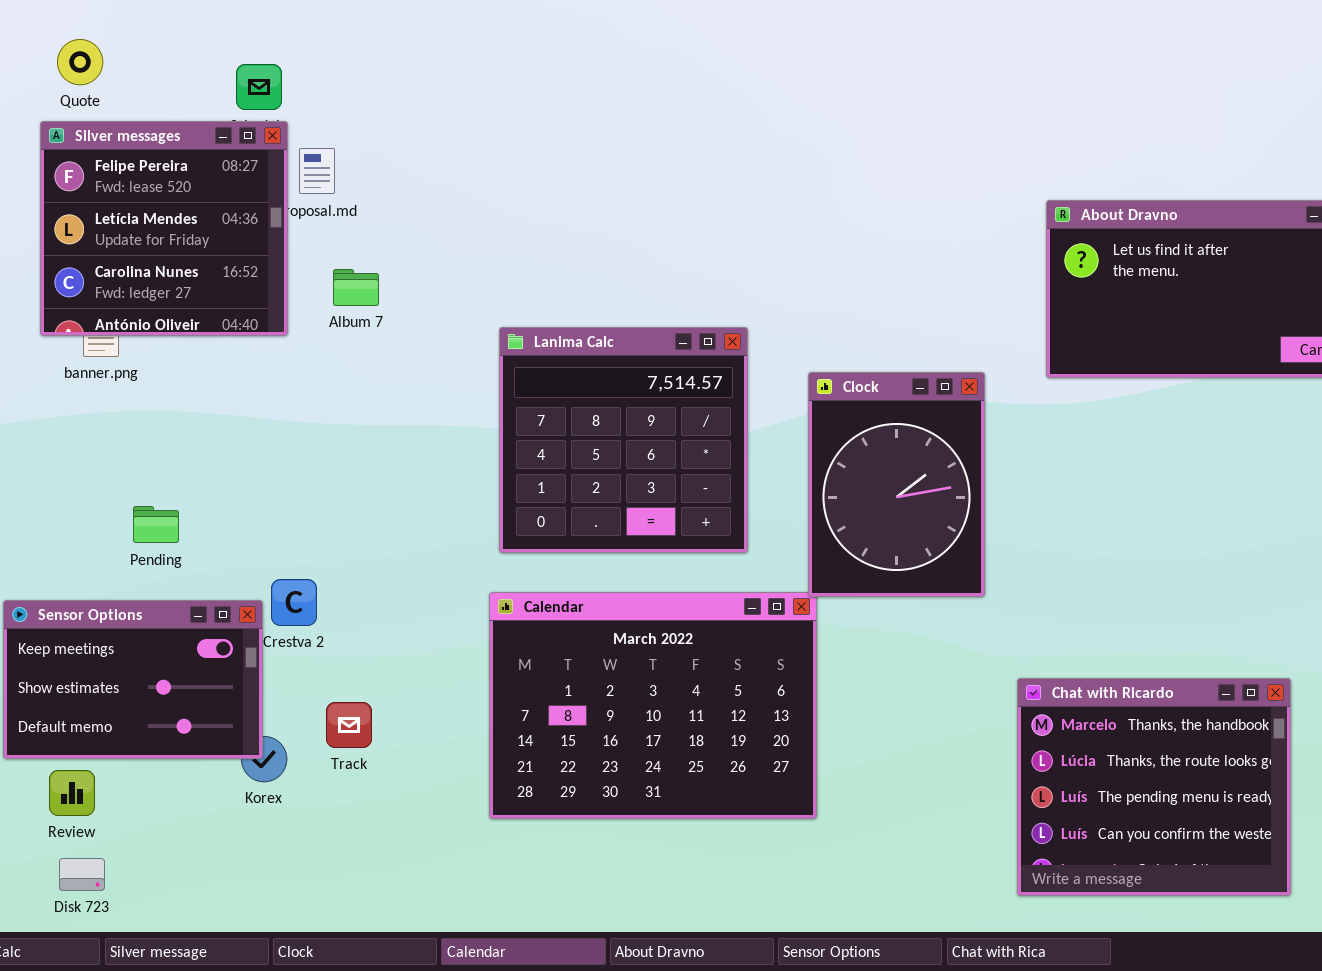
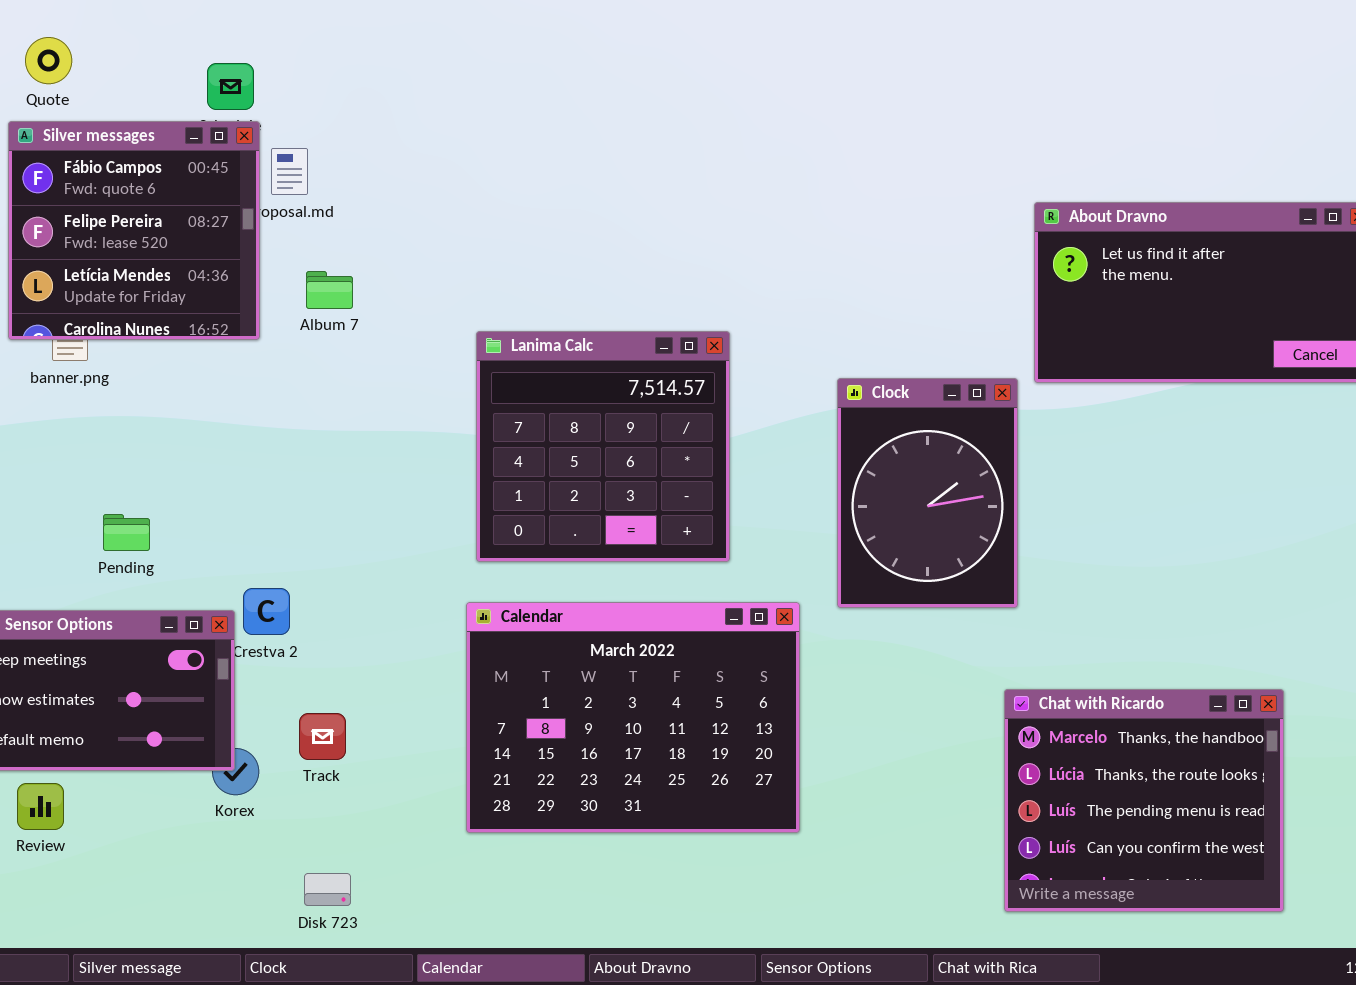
Silver messages: [40,121,288,336] -> [8,121,260,340], scrolled up 1 row
Clock: [808,372,985,597] -> [837,378,1018,608], moved
Disk 723: [59,858,105,891] -> [304,873,351,906], moved

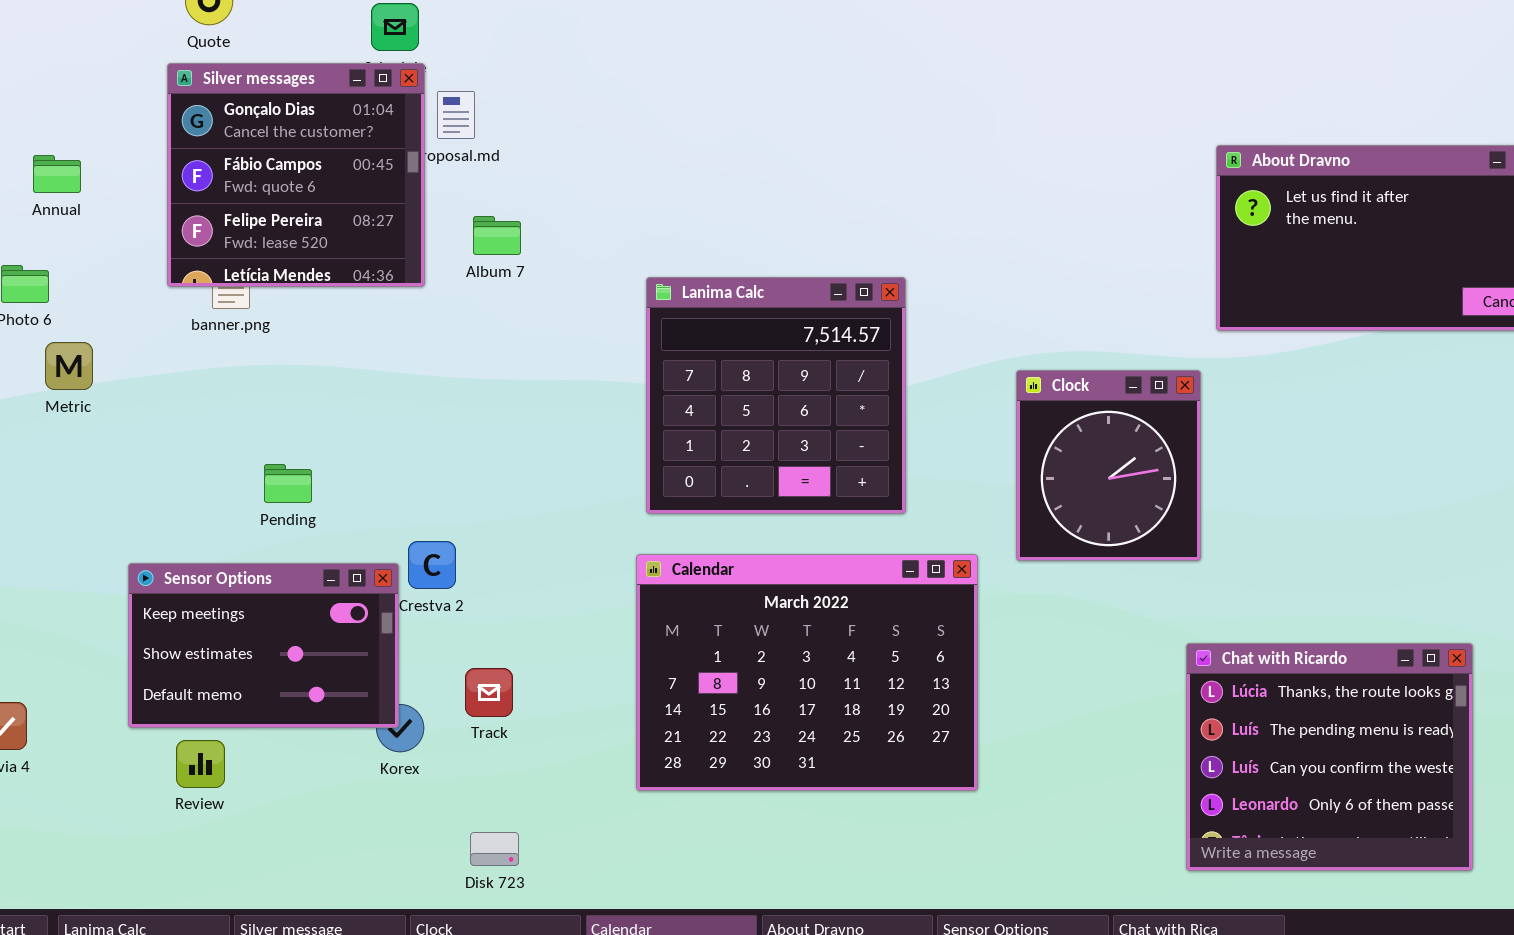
Silver messages: [8,121,260,340] -> [167,63,425,287], scrolled up 1 row
Clock: [837,378,1018,608] -> [1016,370,1201,561], resized
Chat with Ricardo: [1004,689,1284,912] -> [1186,643,1473,871], scrolled down 1 row

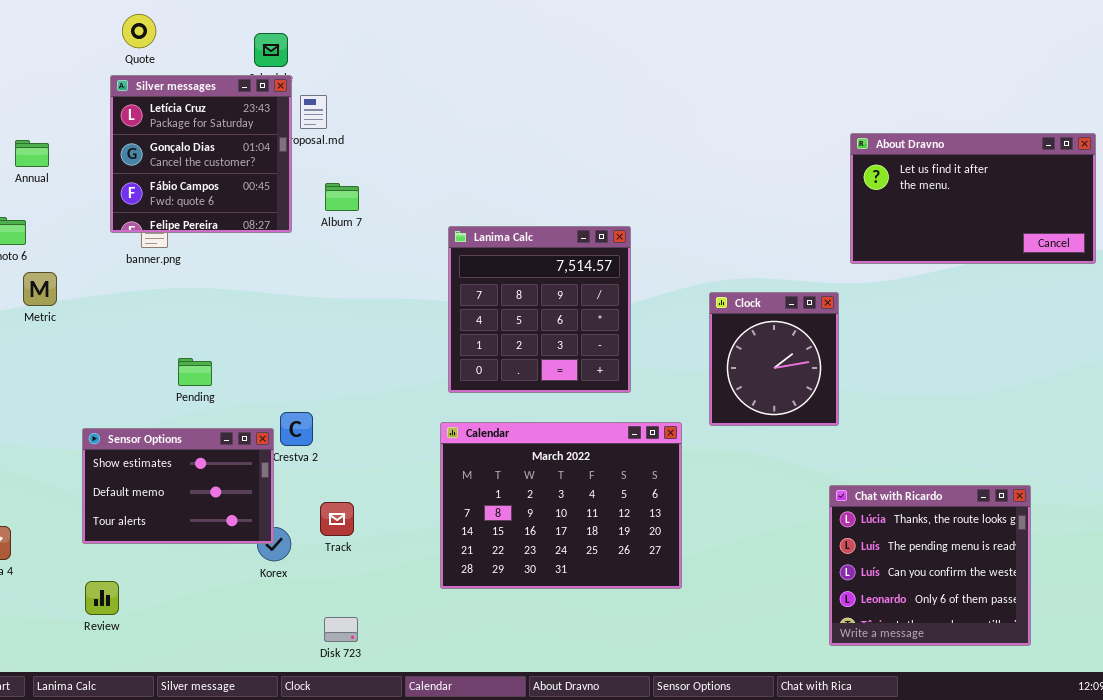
Silver messages: [167,63,425,287] -> [110,75,292,233], scrolled up 1 row
Sensor Options: [128,563,399,728] -> [82,428,274,544], scrolled down 1 row
Review: [176,740,225,788] -> [85,581,119,615], moved

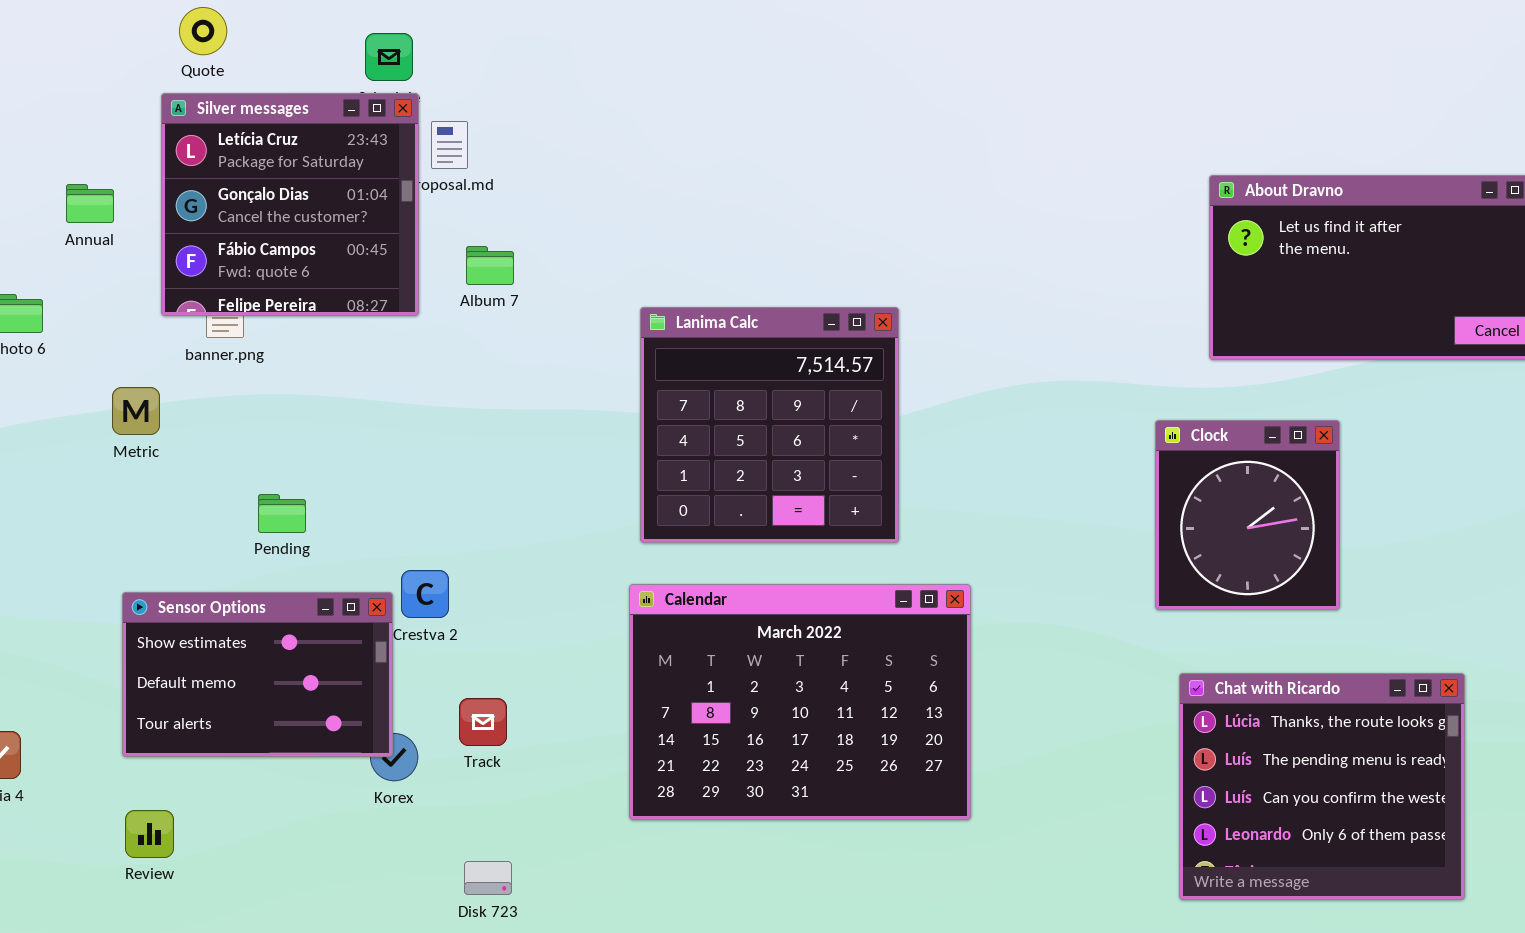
Annual: [15,140,49,167] -> [66,184,114,223], moved
Metric: [23,272,57,306] -> [112,387,160,435], moved
Clock: [709,292,839,426] -> [1155,420,1340,610], moved

